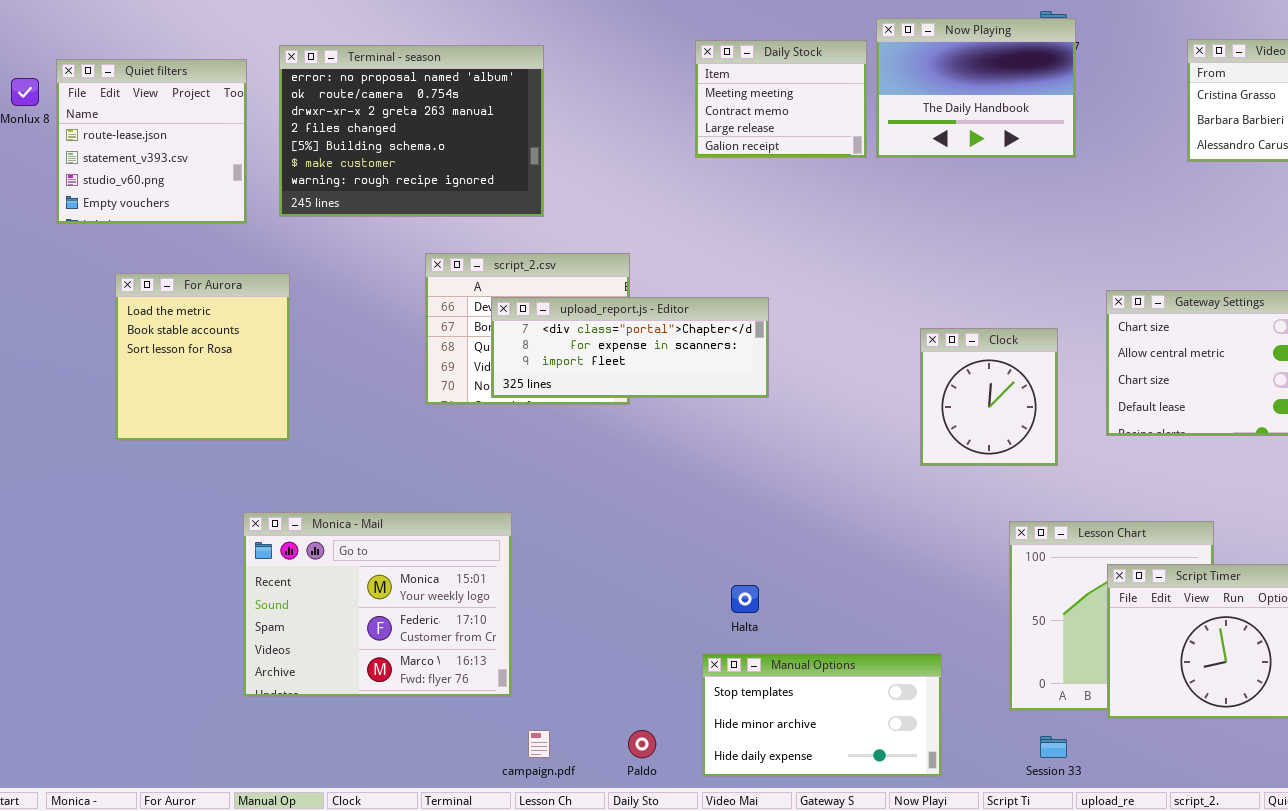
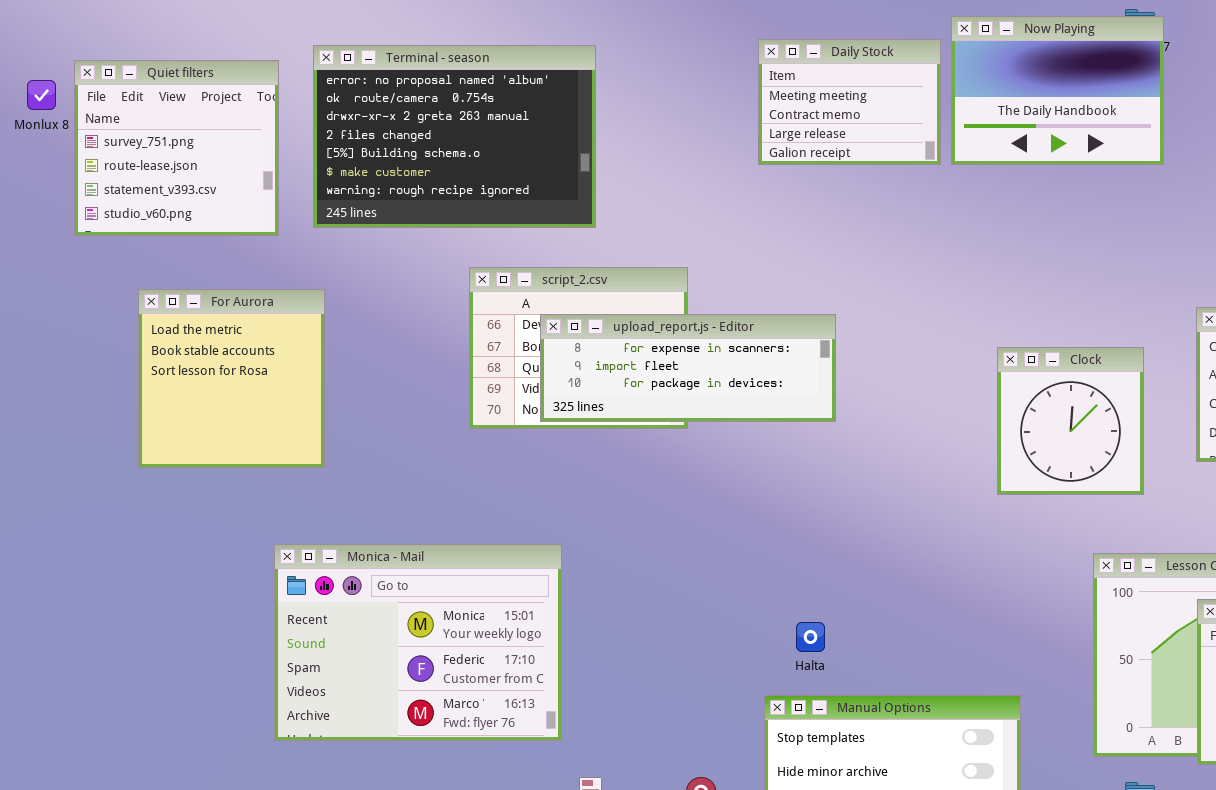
Quiet filters: [56,59,247,224] -> [74,60,279,236], scrolled up 1 row
upload_report.js - Editor: [491,297,769,398] -> [540,314,836,422], scrolled down 1 row

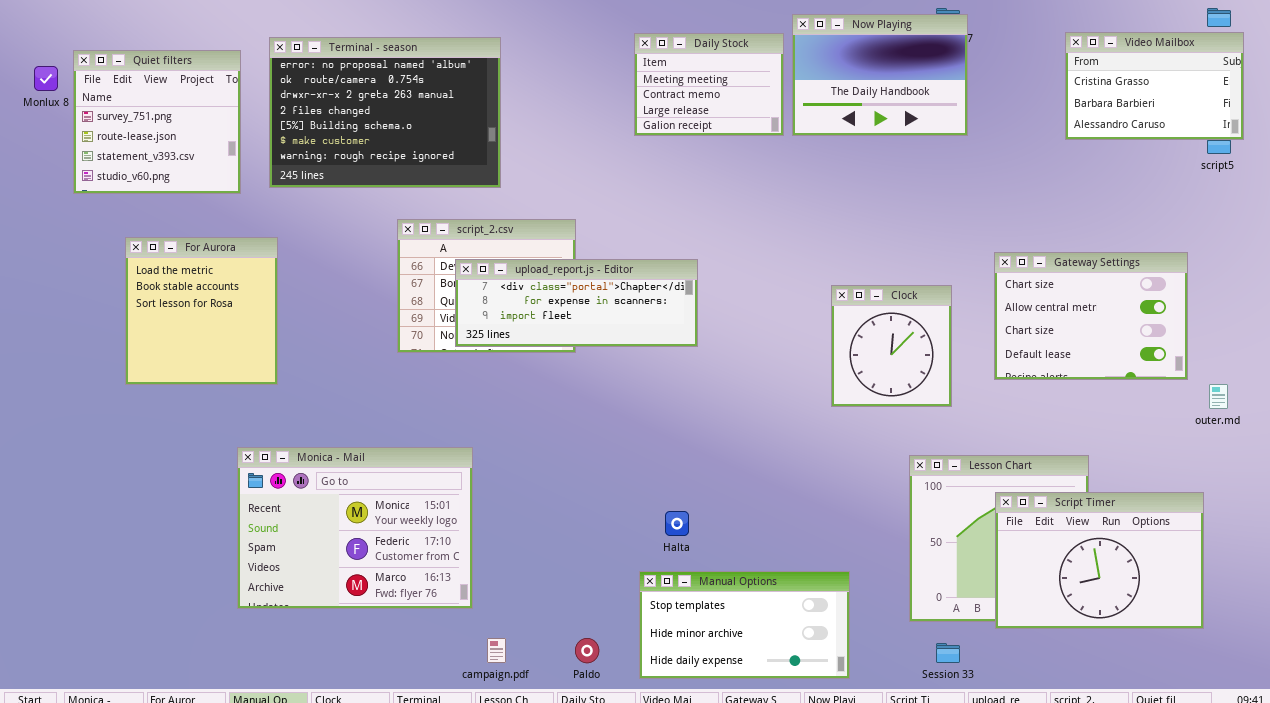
upload_report.js - Editor: [540,314,836,422] -> [455,259,698,347], scrolled up 1 row

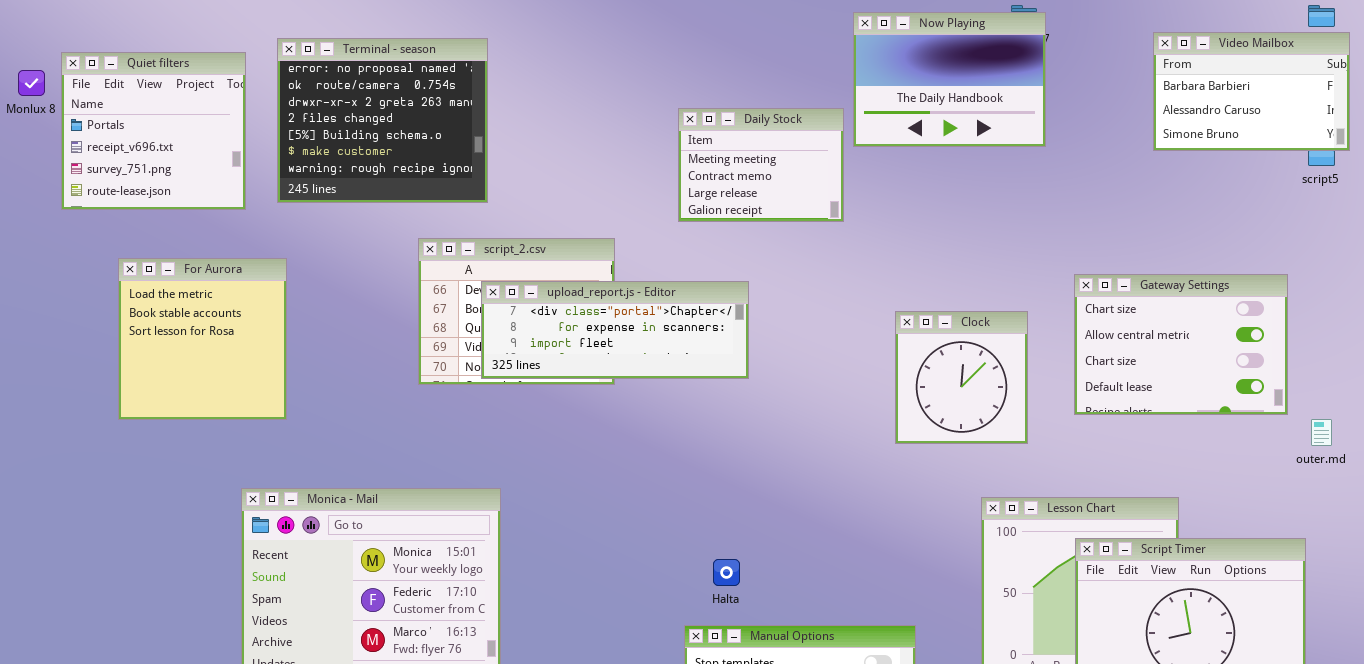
Video Mailbox: [1065,32,1244,140] -> [1153,32,1350,151], scrolled down 1 row
Daily Stock: [634,33,784,136] -> [678,108,844,222], moved
Terminal - season: [269,37,501,188] -> [277,38,488,203], resized
Quiet filters: [73,50,241,194] -> [61,52,246,210], scrolled up 2 rows

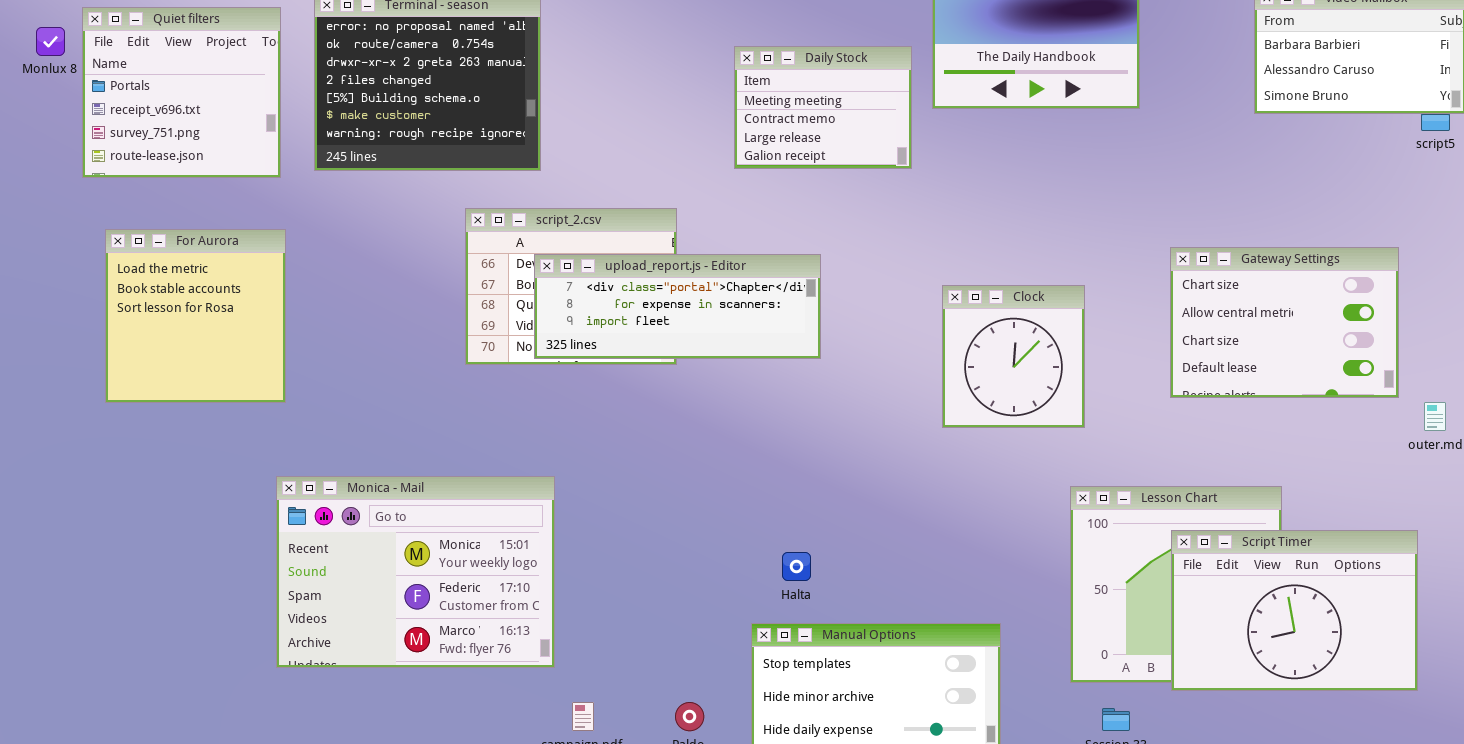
Daily Stock: [678,108,844,222] -> [734,46,912,169], moved
For Aurora: [118,258,287,420] -> [105,229,286,403], moved
Clock: [895,311,1028,444] -> [942,285,1085,428], moved

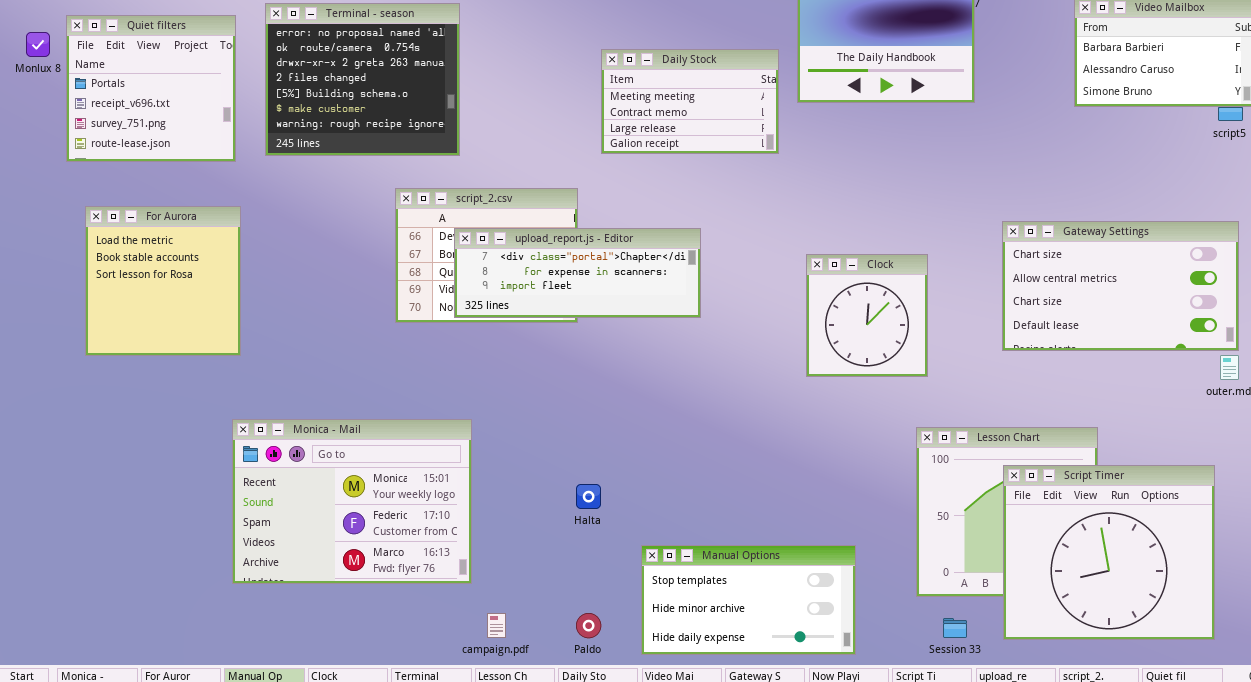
Daily Stock: [734,46,912,169] -> [601,49,779,154], resized
Gateway Settings: [1170,247,1399,398] -> [1002,221,1239,351], resized
Script Timer: [1171,530,1418,691] -> [1003,465,1215,640], resized
Halta: [782,552,811,581] -> [576,484,601,509], moved

